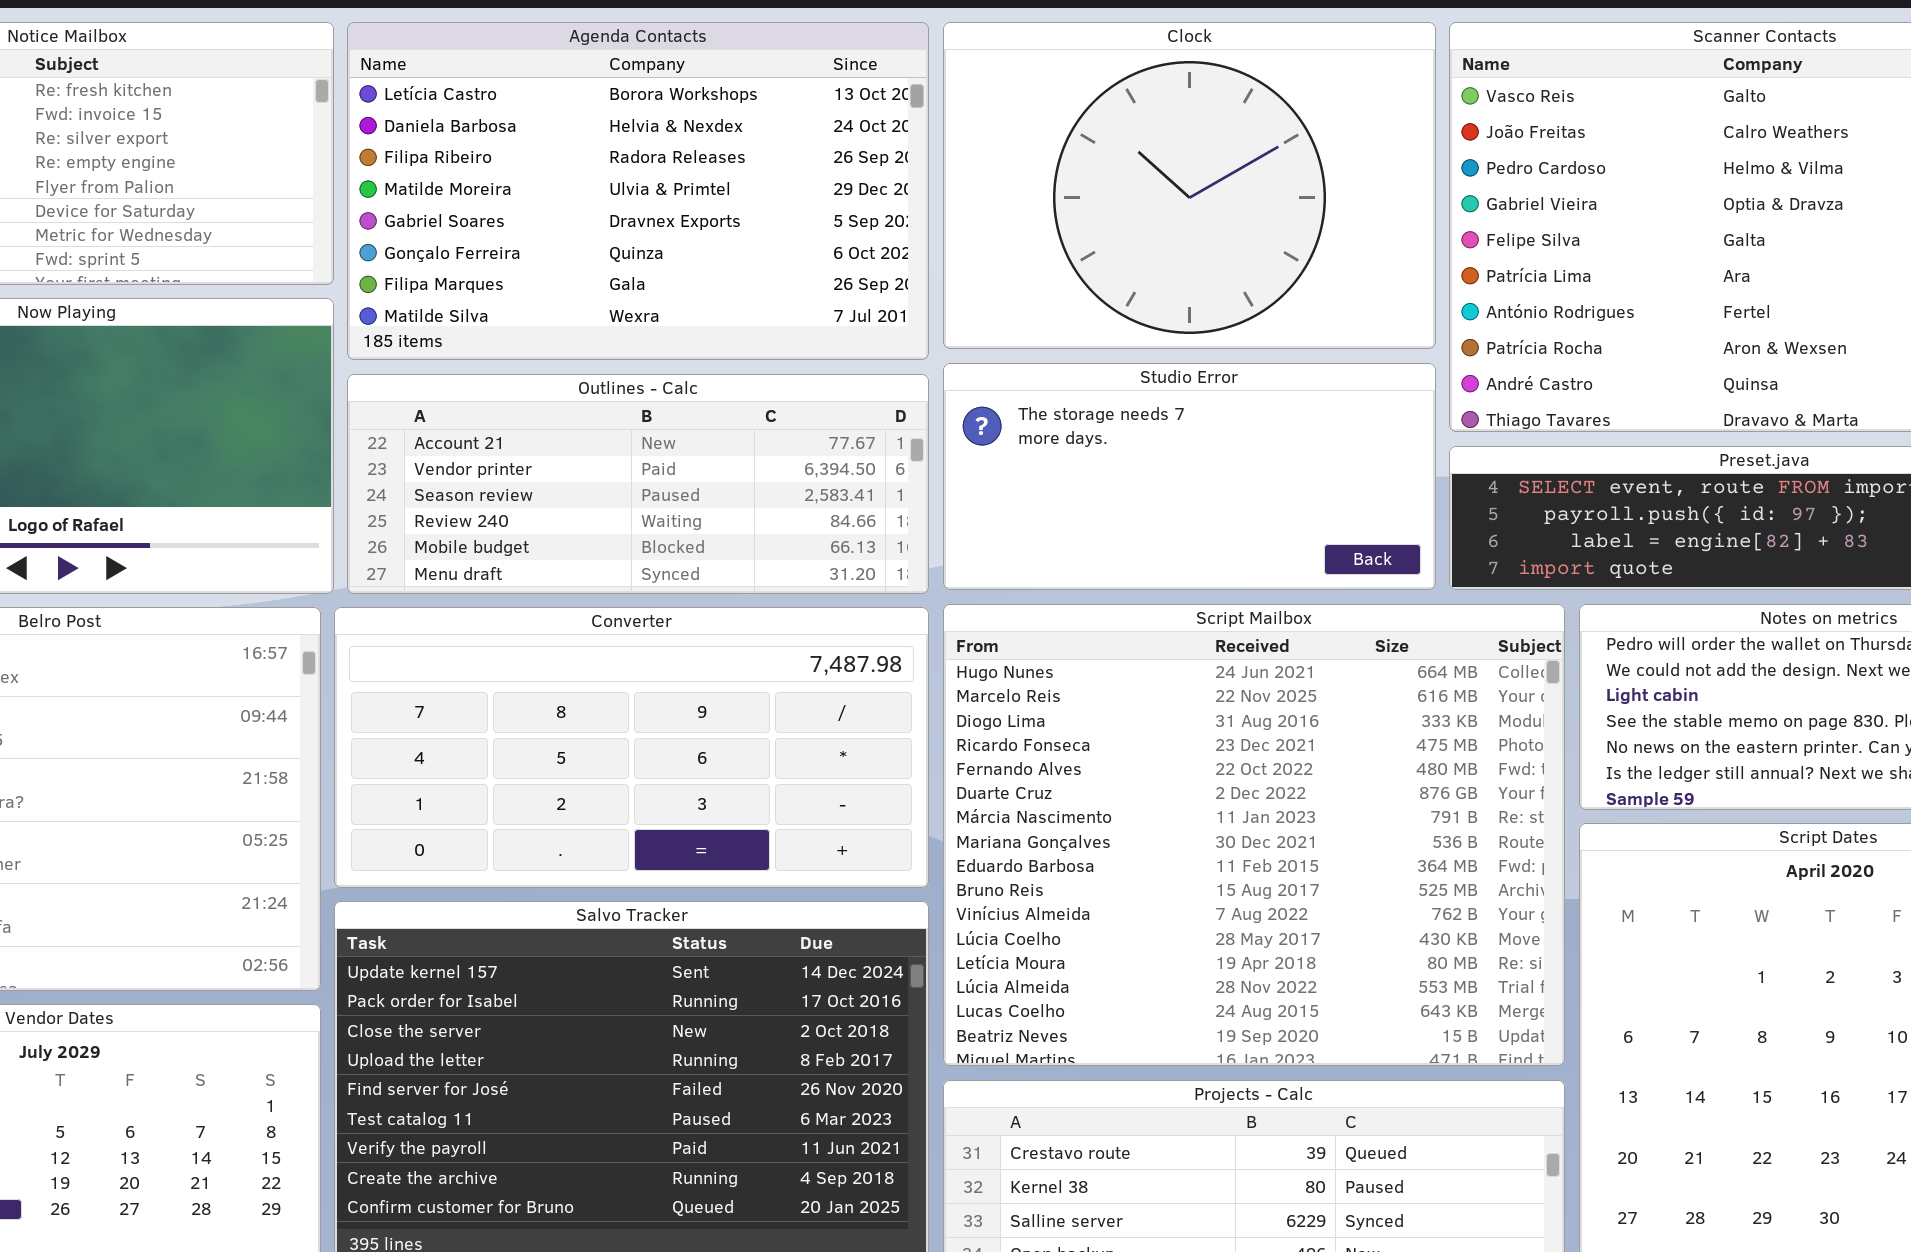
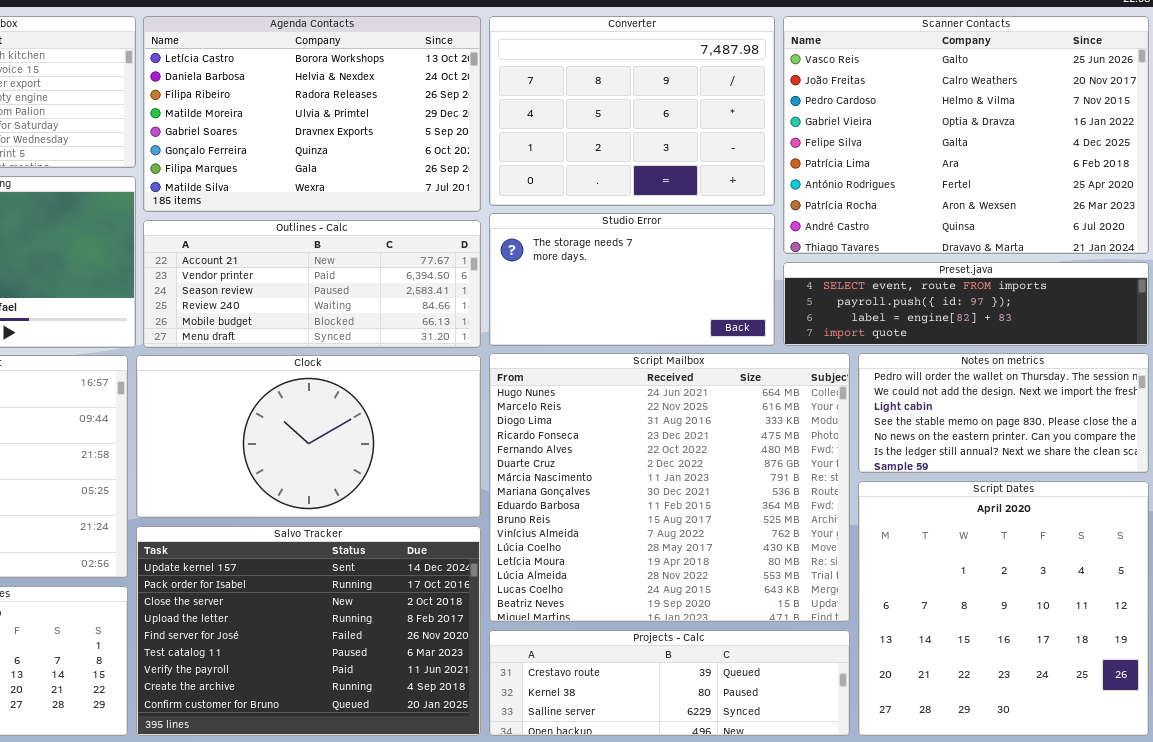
Clock: [943,22,1436,349] -> [136,355,481,518], moved, resized
Converter: [334,607,929,888] -> [489,16,775,206], moved, resized

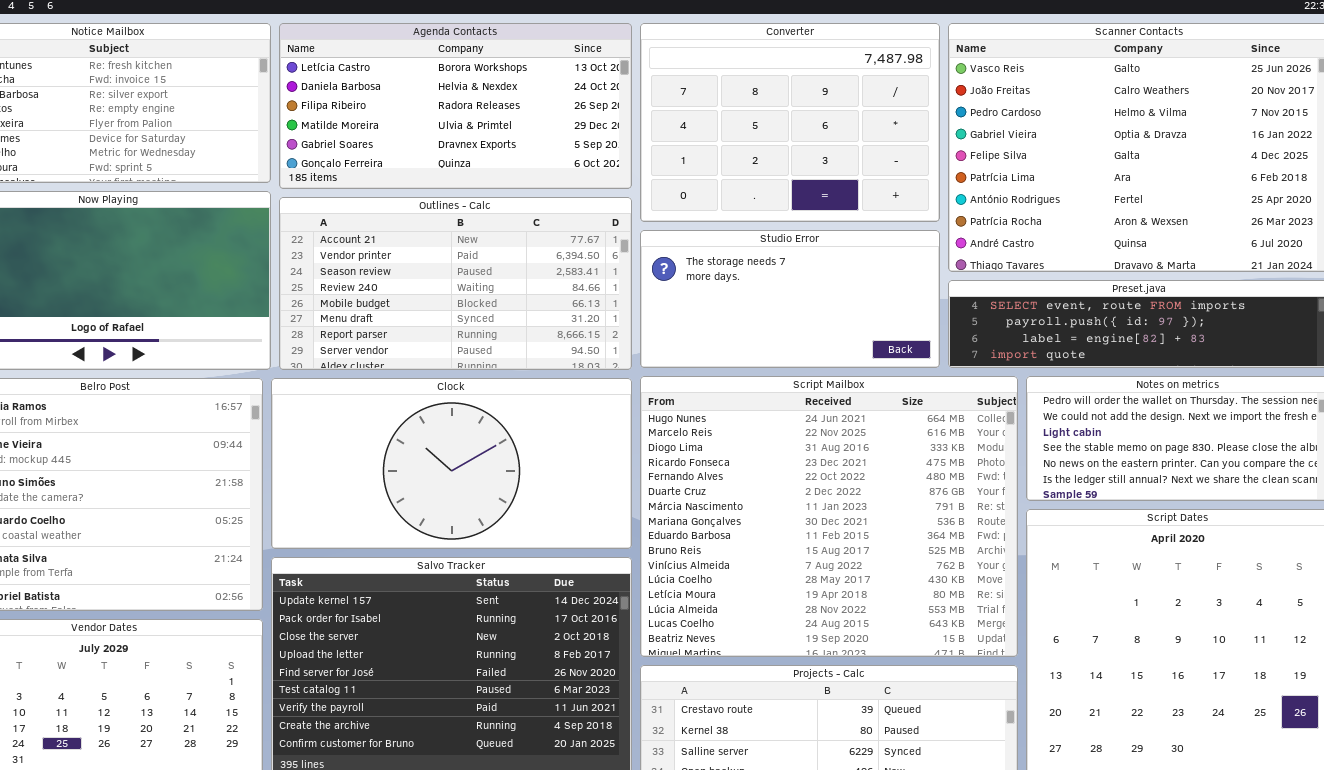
Agenda Contacts: [143,16,481,212] -> [279,23,632,189], resized
Outlines - Calc: [143,220,481,348] -> [279,197,632,370], resized

